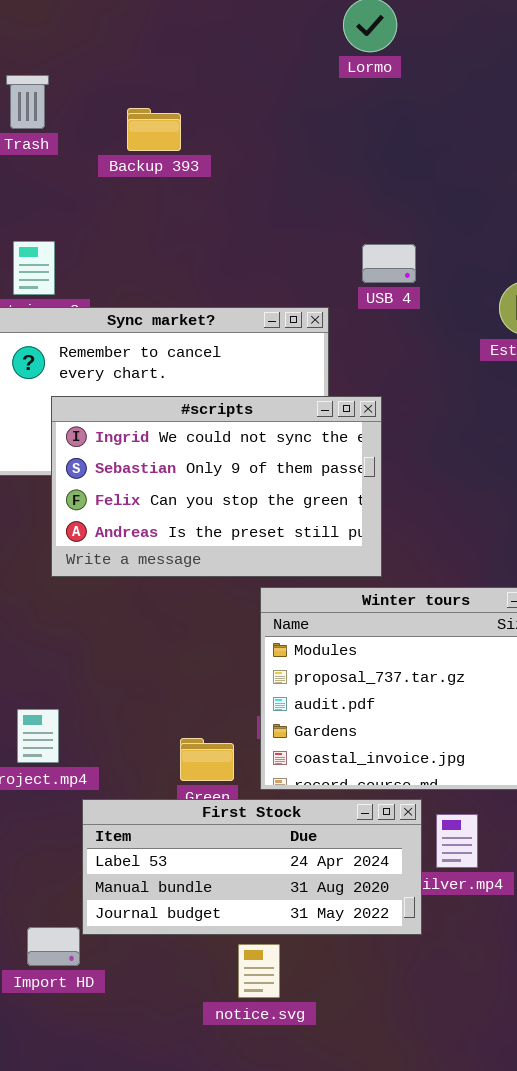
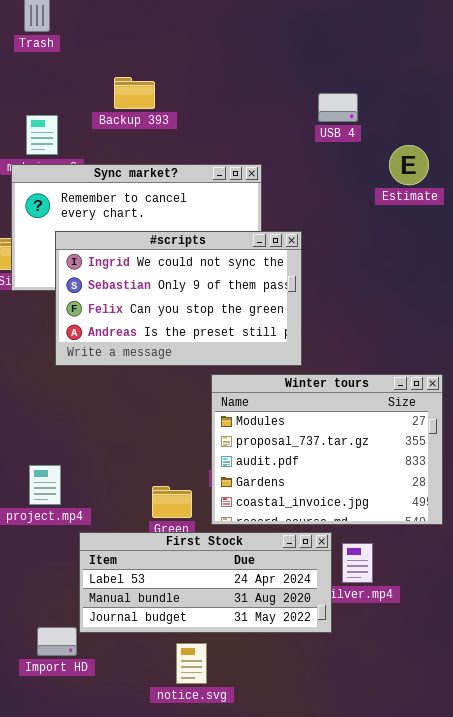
Backup 393: [127,108,181,151] -> [114,77,155,109], moved
USB 4: [362,244,416,283] -> [318,93,358,122], moved
notice.svg: [238,944,280,998] -> [176,643,207,684], moved

